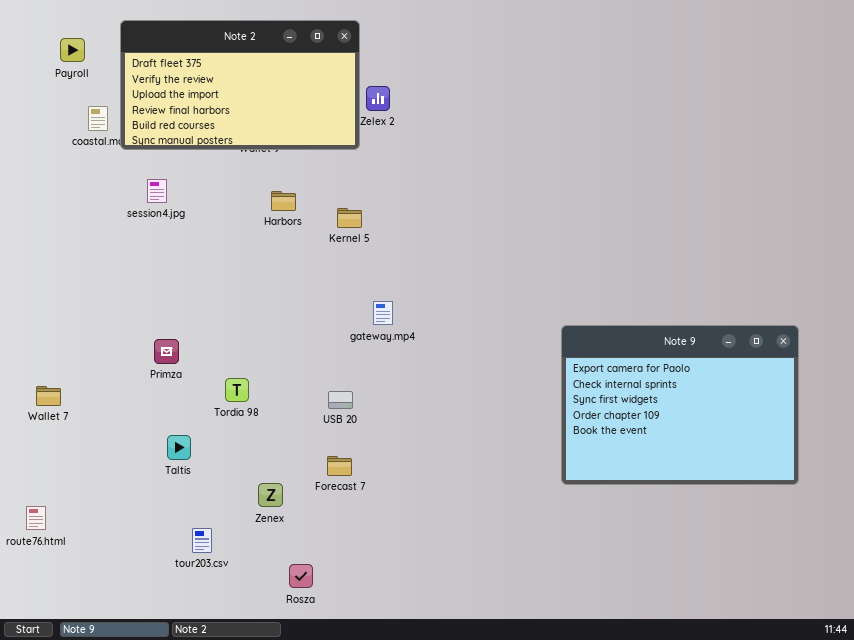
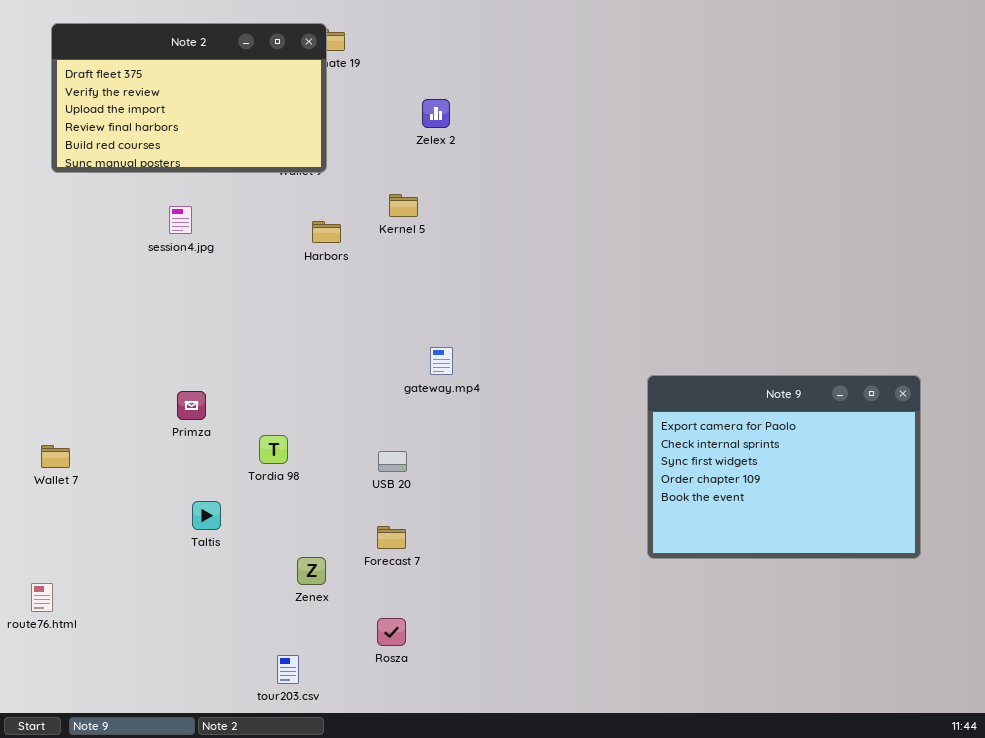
Note 2: [120,20,360,150] -> [51,23,327,173], moved
Kernel 5: [337,208,362,228] -> [389,194,418,217], moved
tour203.csv: [192,528,212,553] -> [277,655,299,684], moved
Rosza: [289,564,313,588] -> [377,618,406,646], moved

